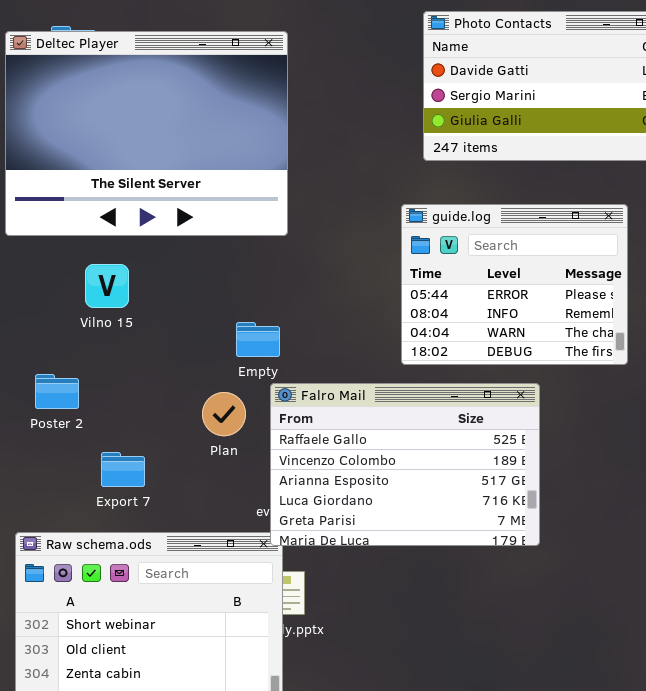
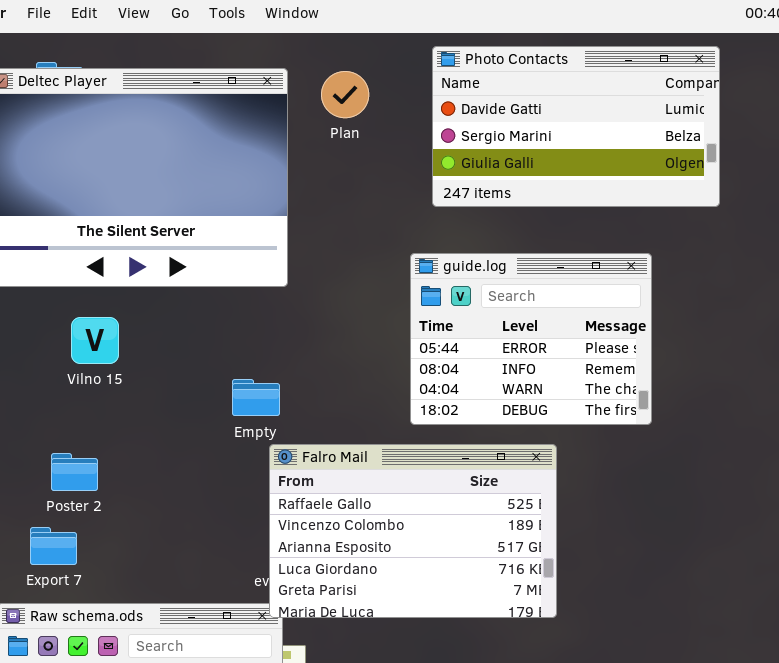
Poster 2: [35,374,79,409] -> [51,453,98,491], moved
Plan: [202,392,246,436] -> [321,71,369,118], moved
Export 7: [101,452,145,487] -> [30,527,77,565], moved

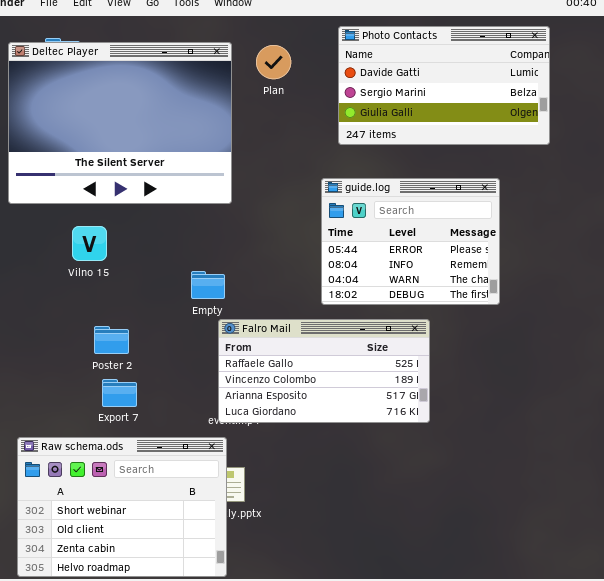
Falro Mail: [269,444,557,618] -> [218,319,430,423], resized
Poster 2: [51,453,98,491] -> [94,326,129,354], moved
Export 7: [30,527,77,565] -> [102,379,137,407], moved

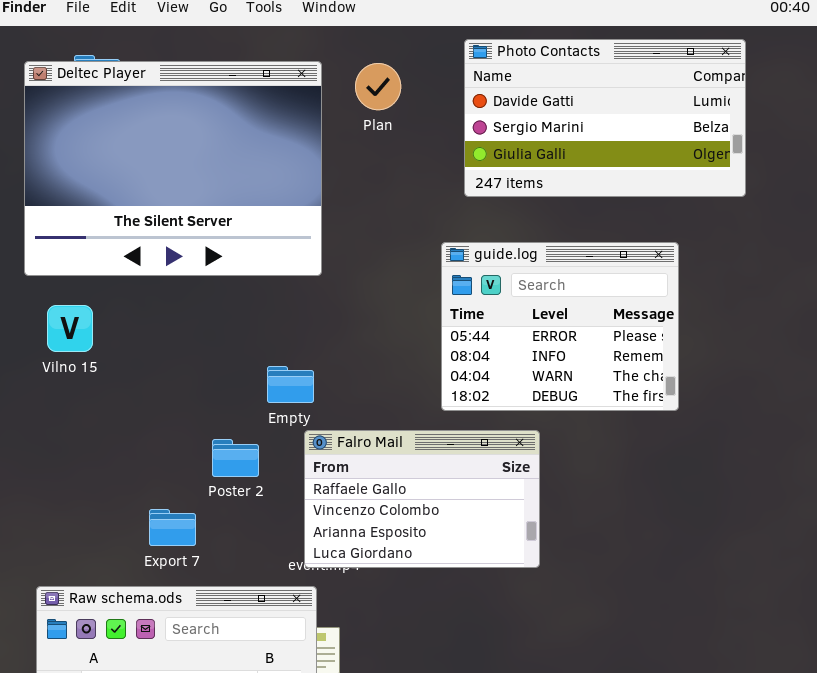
Vilno 15: [72,226,107,261] -> [47,305,93,352], moved
Falro Mail: [218,319,430,423] -> [304,430,540,568], resized
Poster 2: [94,326,129,354] -> [212,439,259,477], moved

